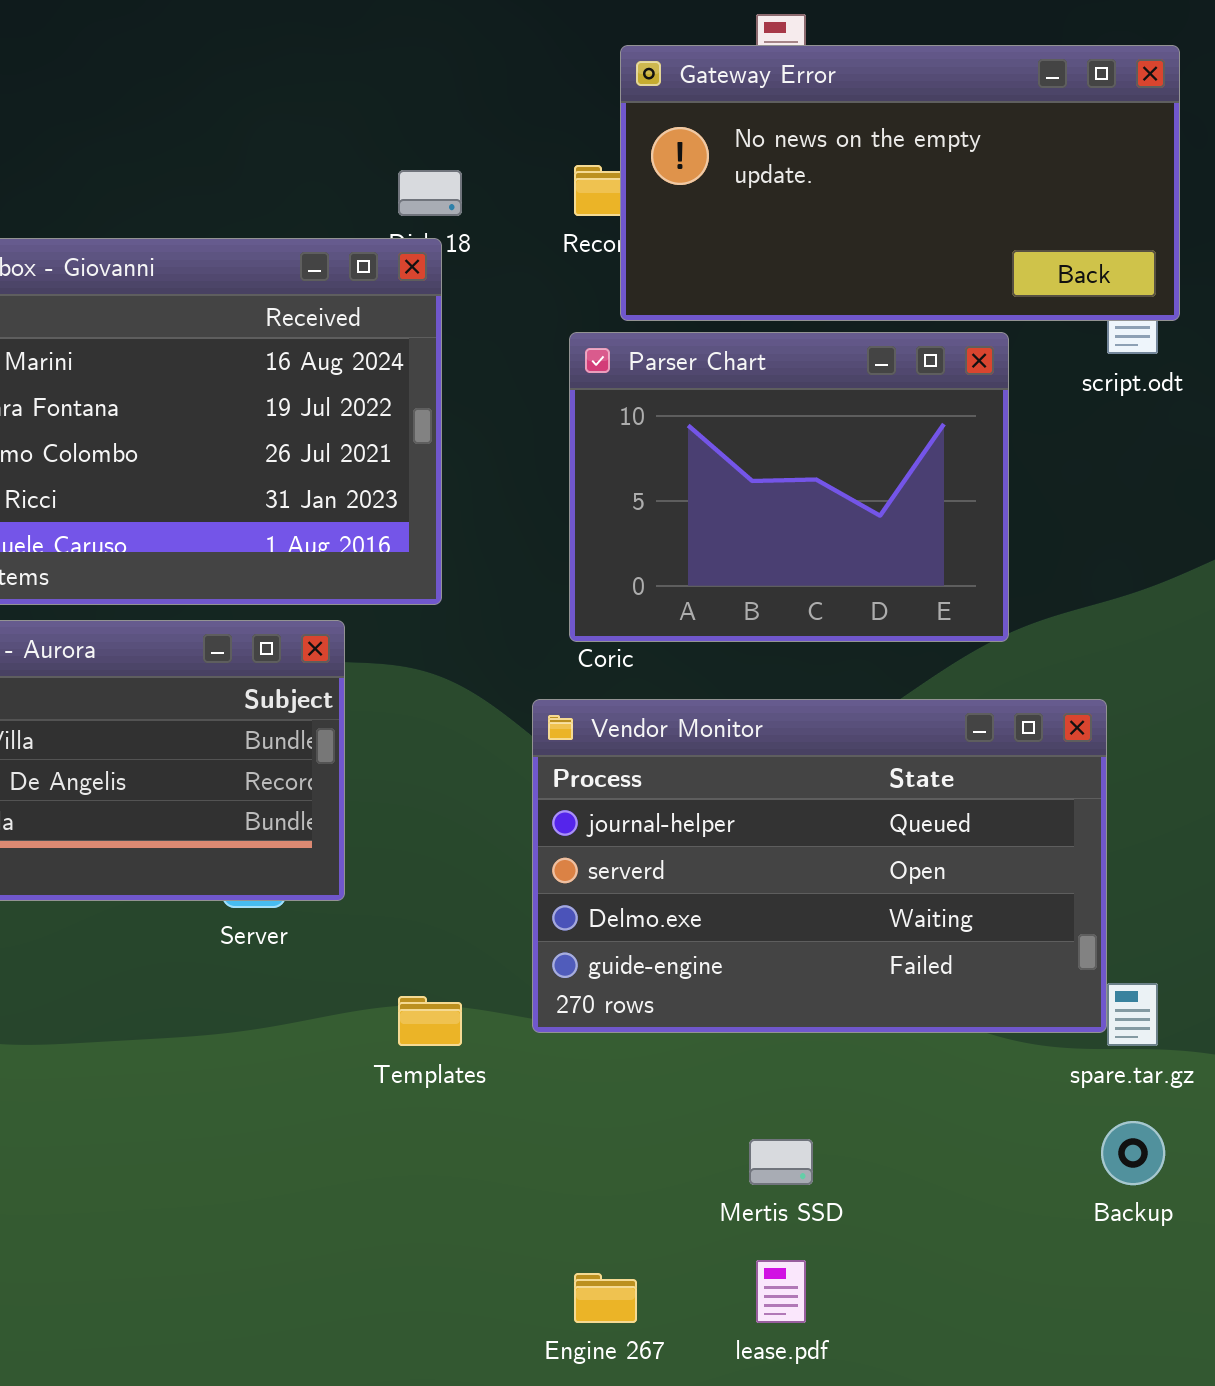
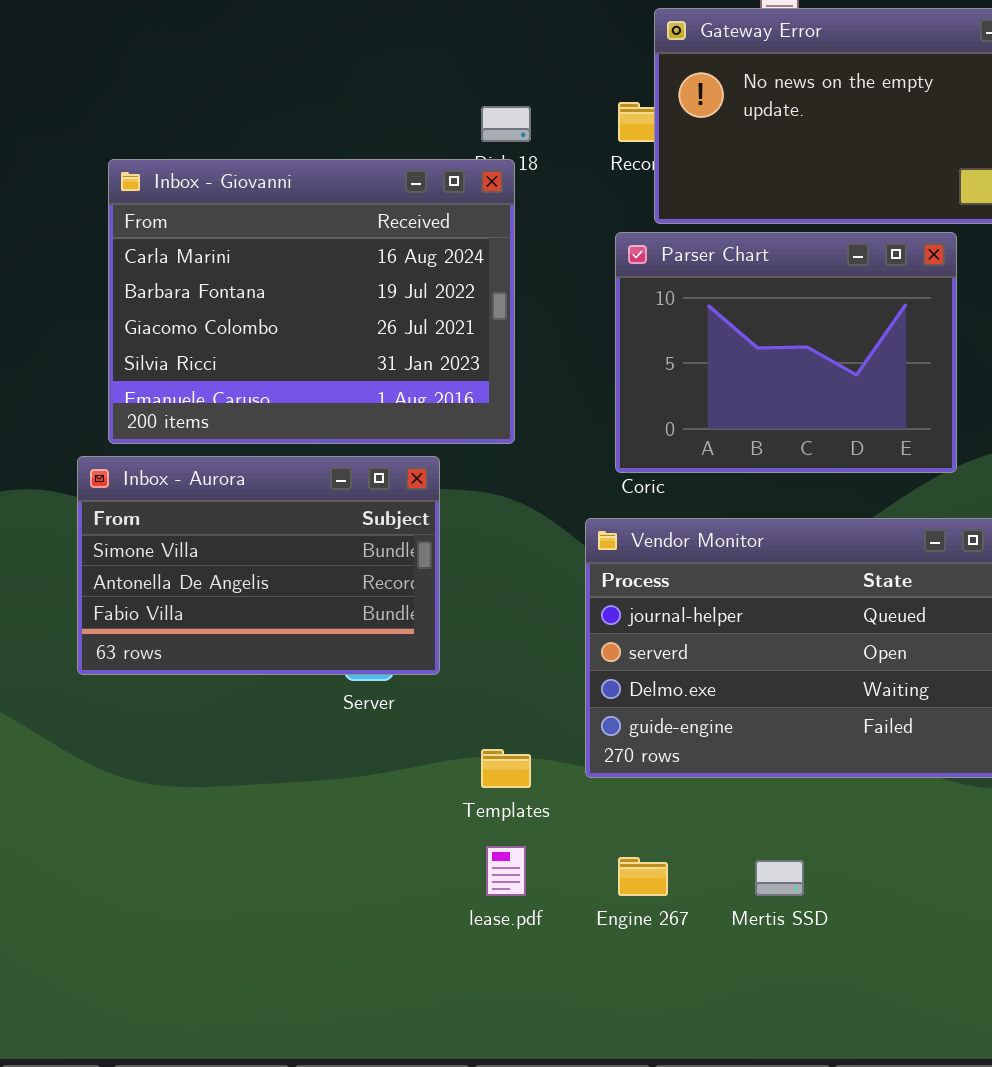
lease.pdf: [756,1260,806,1323] -> [486,846,526,896], moved
Engine 267: [574,1273,637,1323] -> [618,857,668,896], moved

